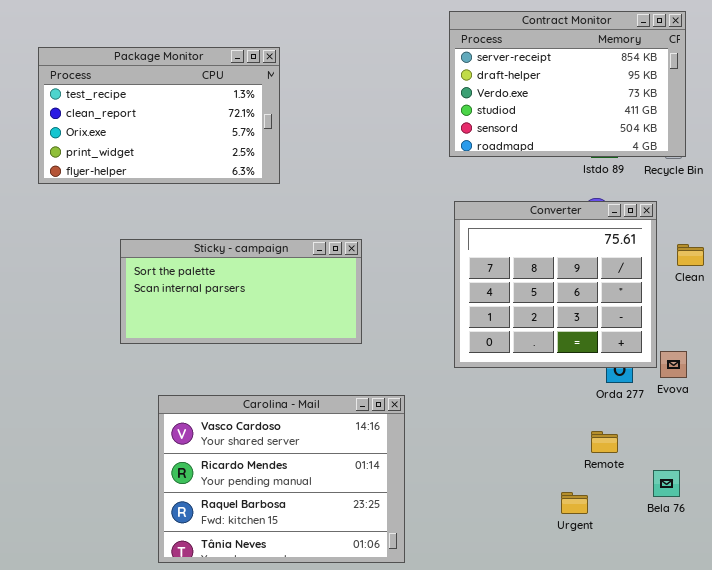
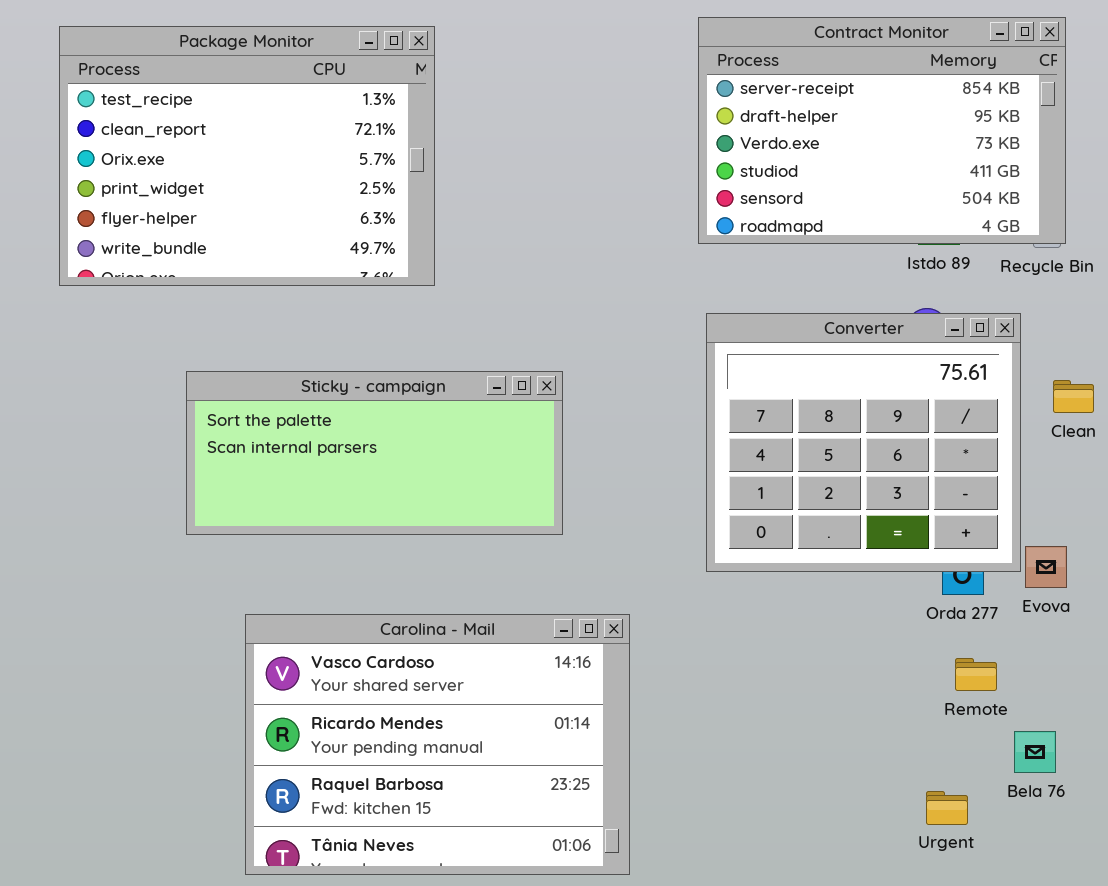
Package Monitor: [38,47,280,184] -> [59,26,435,286], resized
Remote: [591,431,618,453] -> [955,658,997,691], moved
Urgent: [561,492,588,514] -> [926,791,968,825], moved

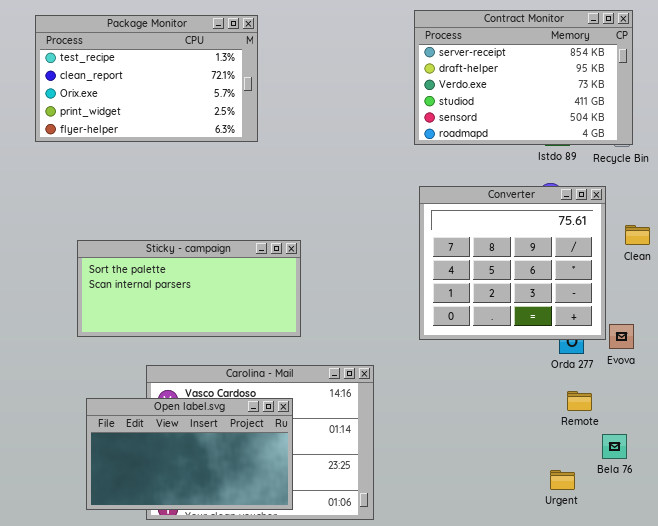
Package Monitor: [59,26,435,286] -> [35,15,258,142], resized
Sticky - campaign: [186,371,563,535] -> [77,240,301,337], moved
Open label.svg: none -> [86,398,293,510], opened

